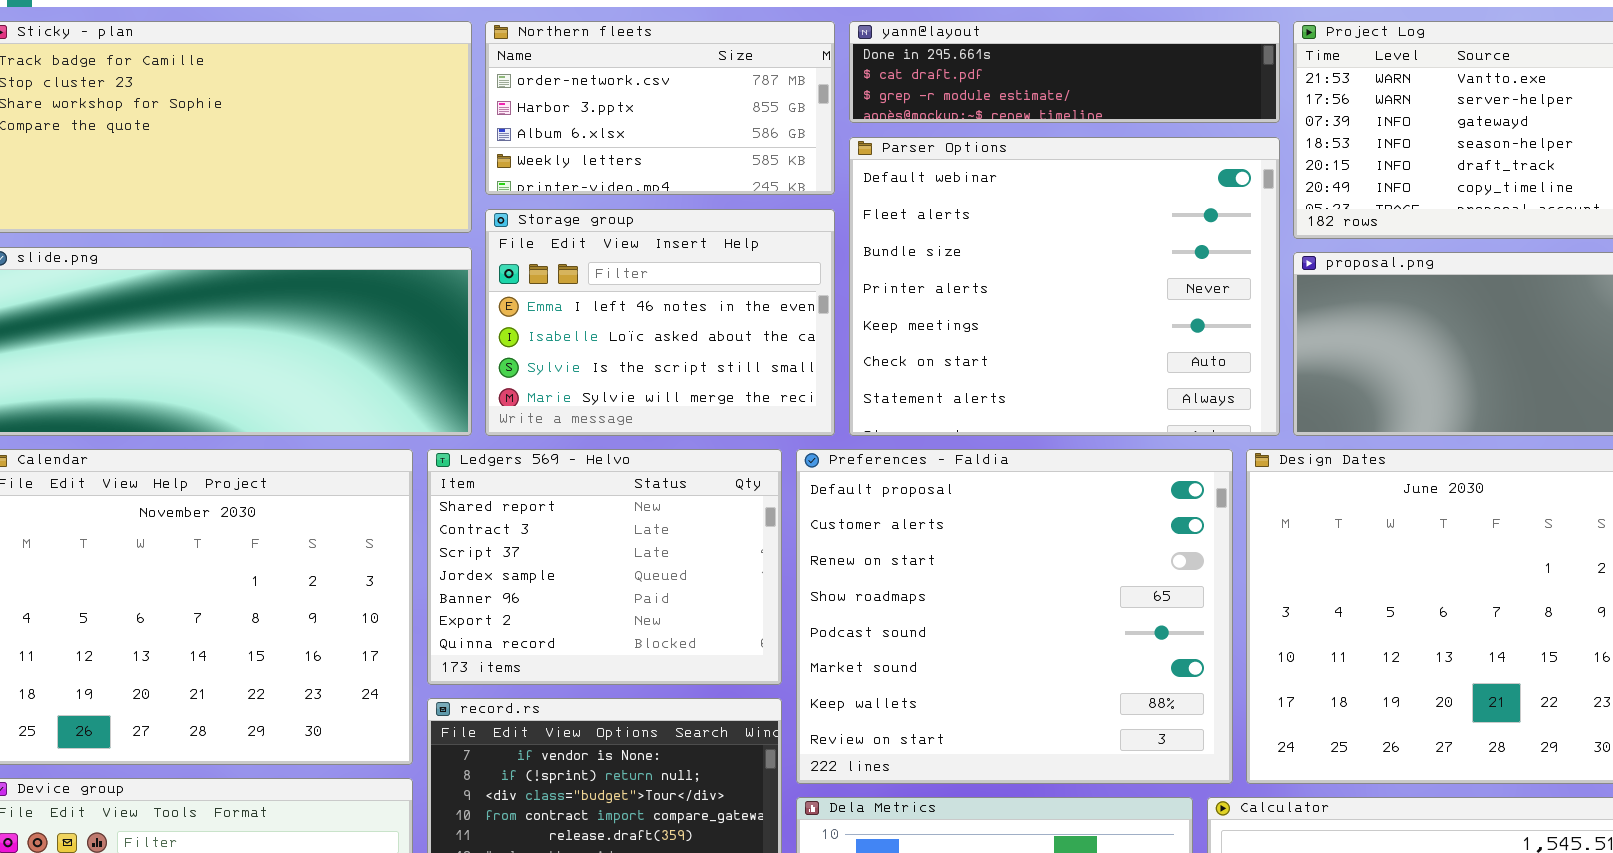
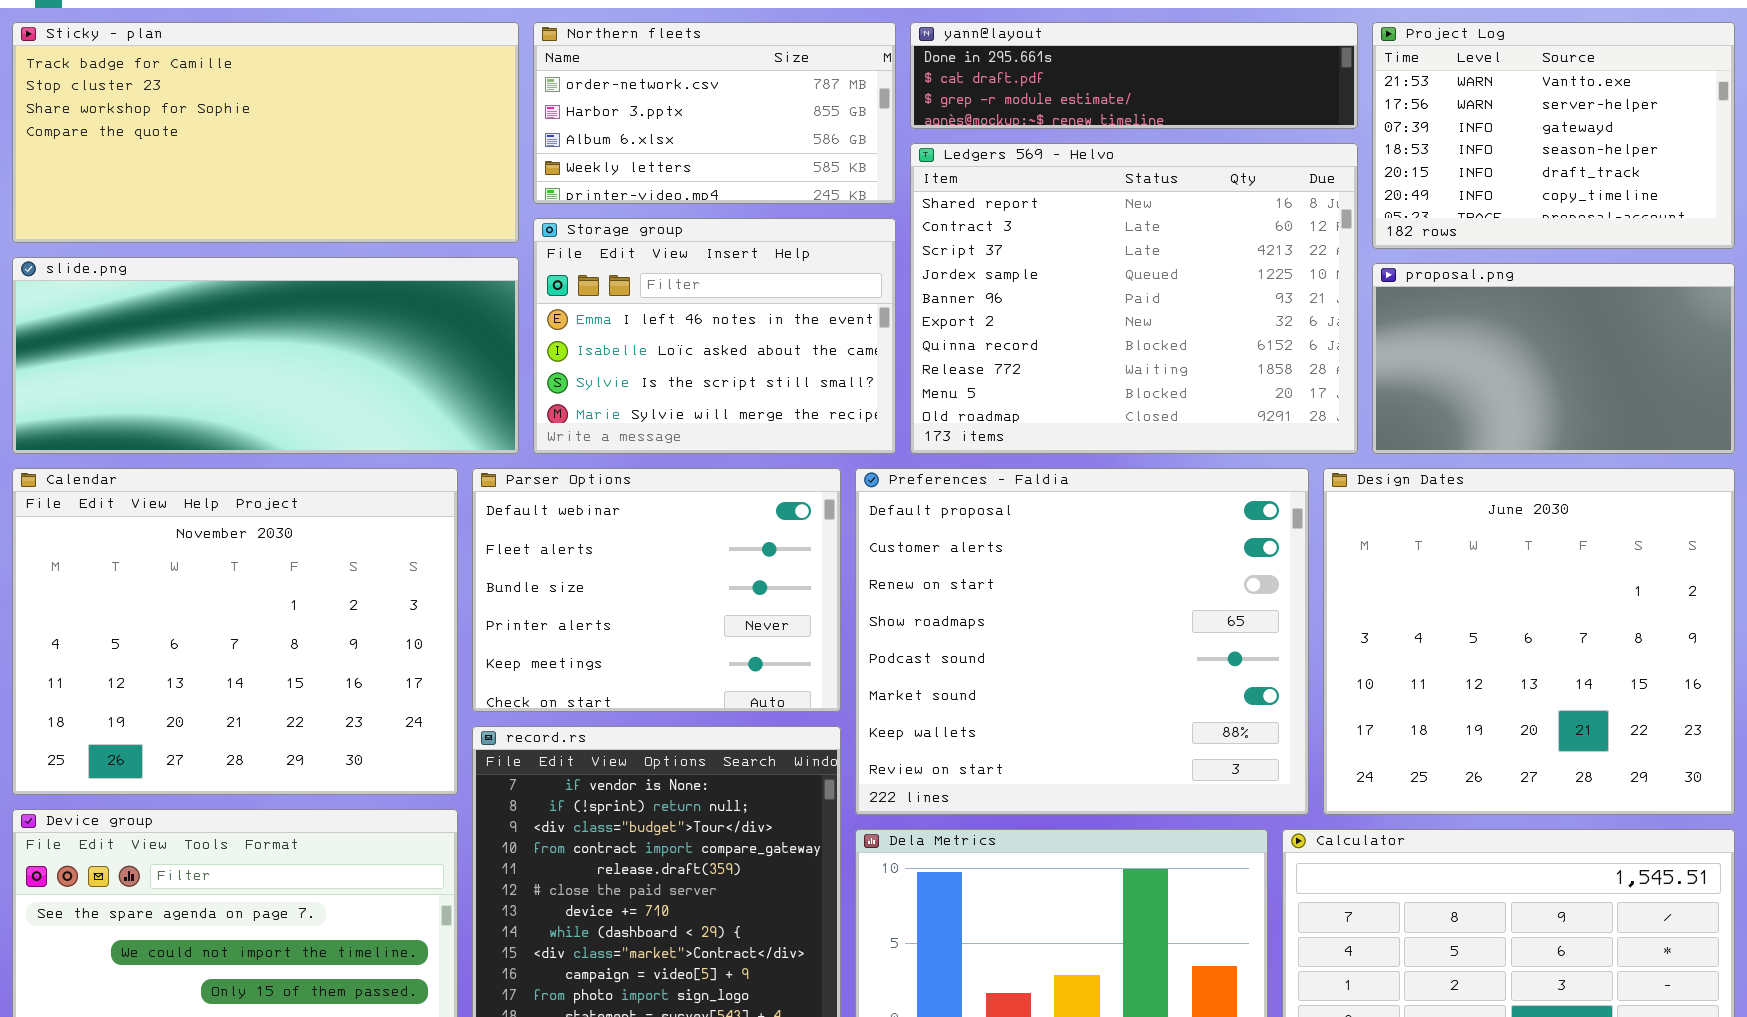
Parser Options: [849,137,1280,436] -> [472,468,841,712], moved, resized
Ledgers 569 - Helvo: [427,449,782,685] -> [910,143,1358,454], moved, resized

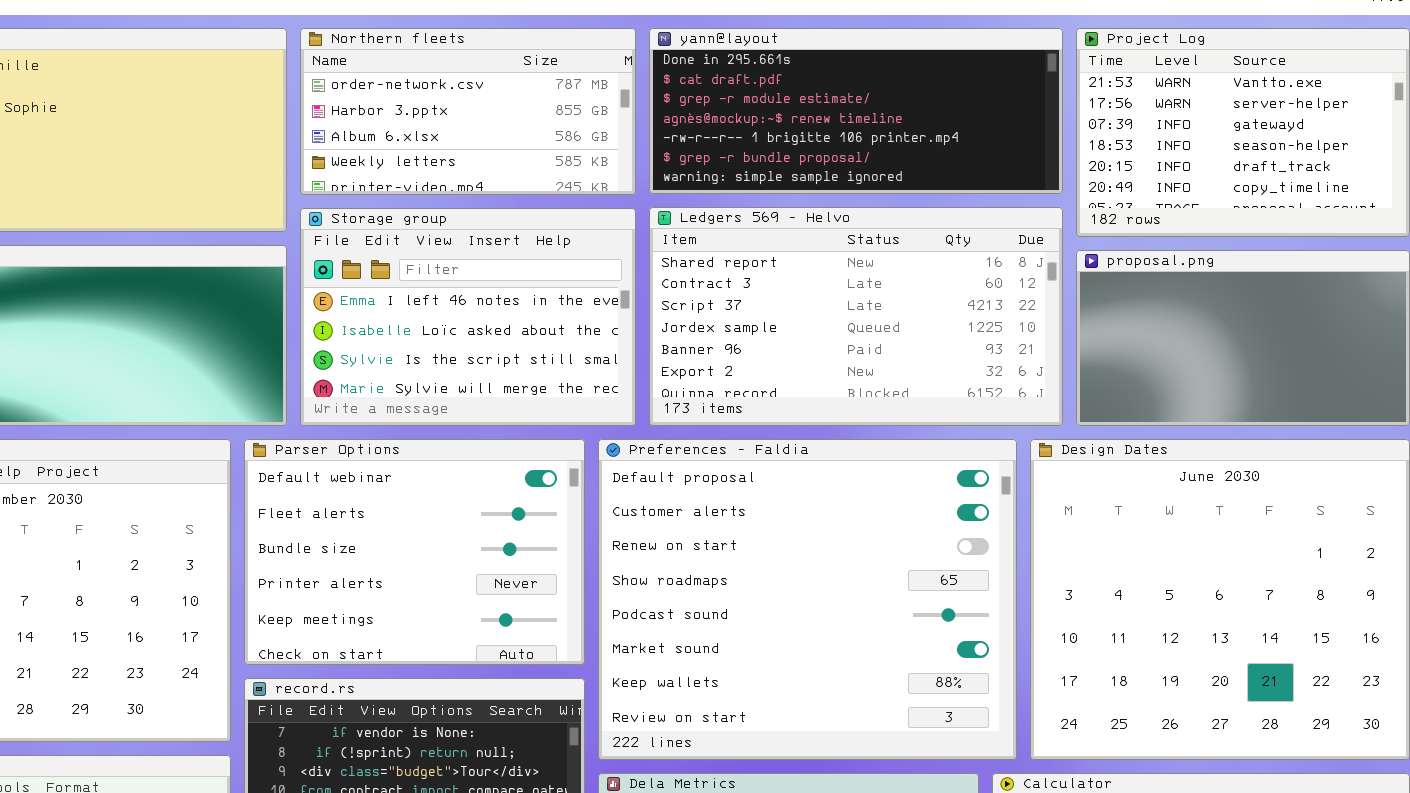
yann@layout: [910,22,1358,129] -> [649,28,1063,194], resized
Ledgers 569 - Helvo: [910,143,1358,454] -> [649,207,1063,426], resized

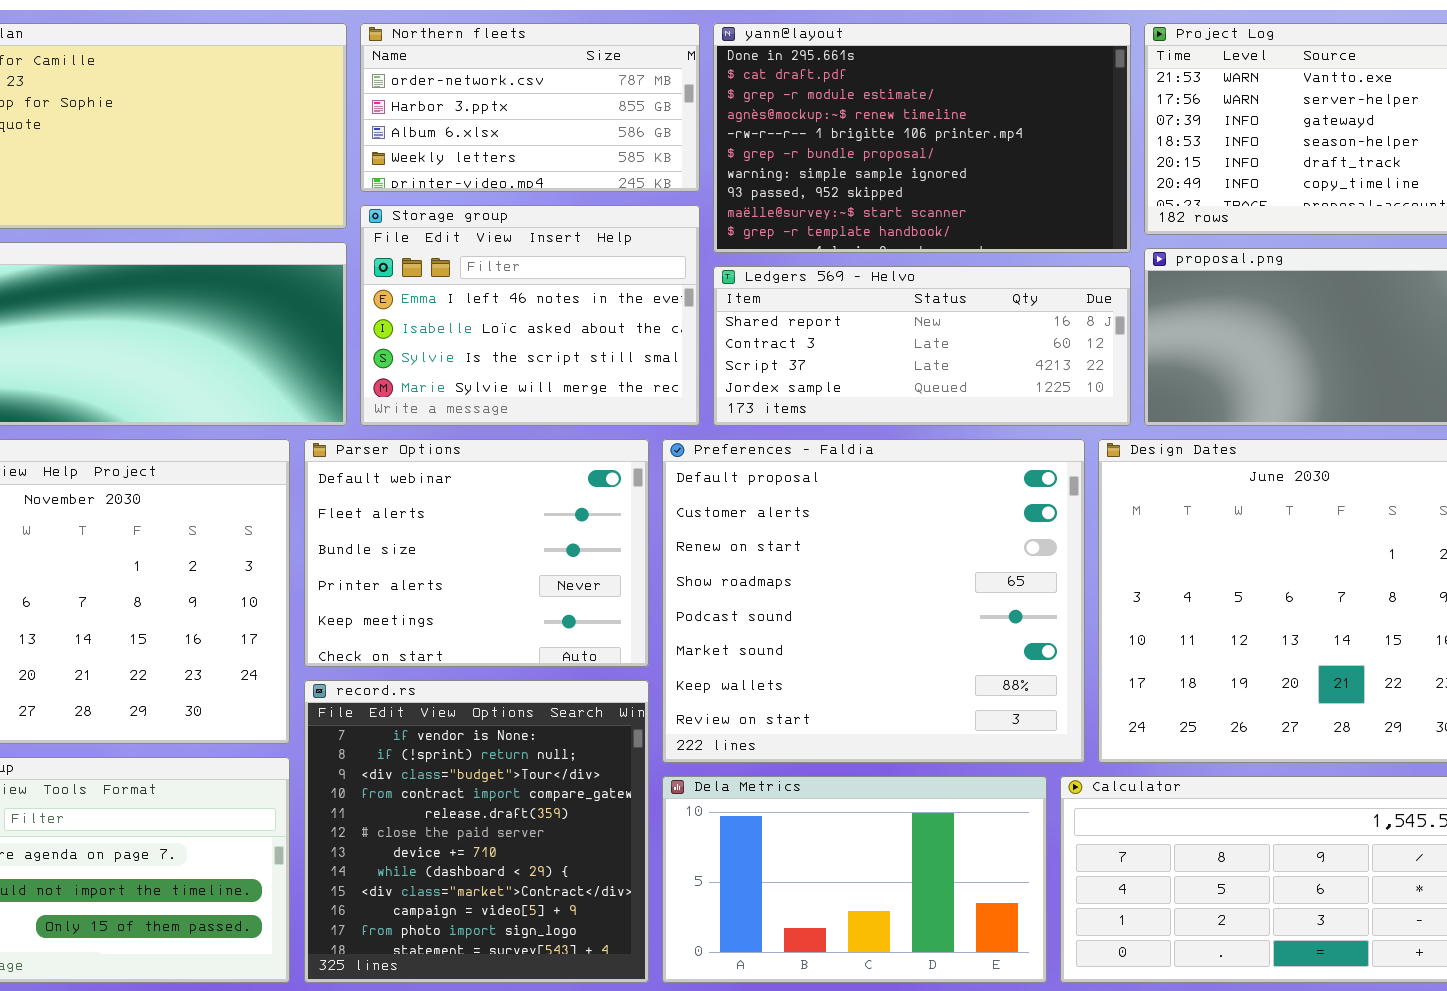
yann@layout: [649,28,1063,194] -> [713,23,1131,253], resized
Ledgers 569 - Helvo: [649,207,1063,426] -> [713,266,1131,426], resized

